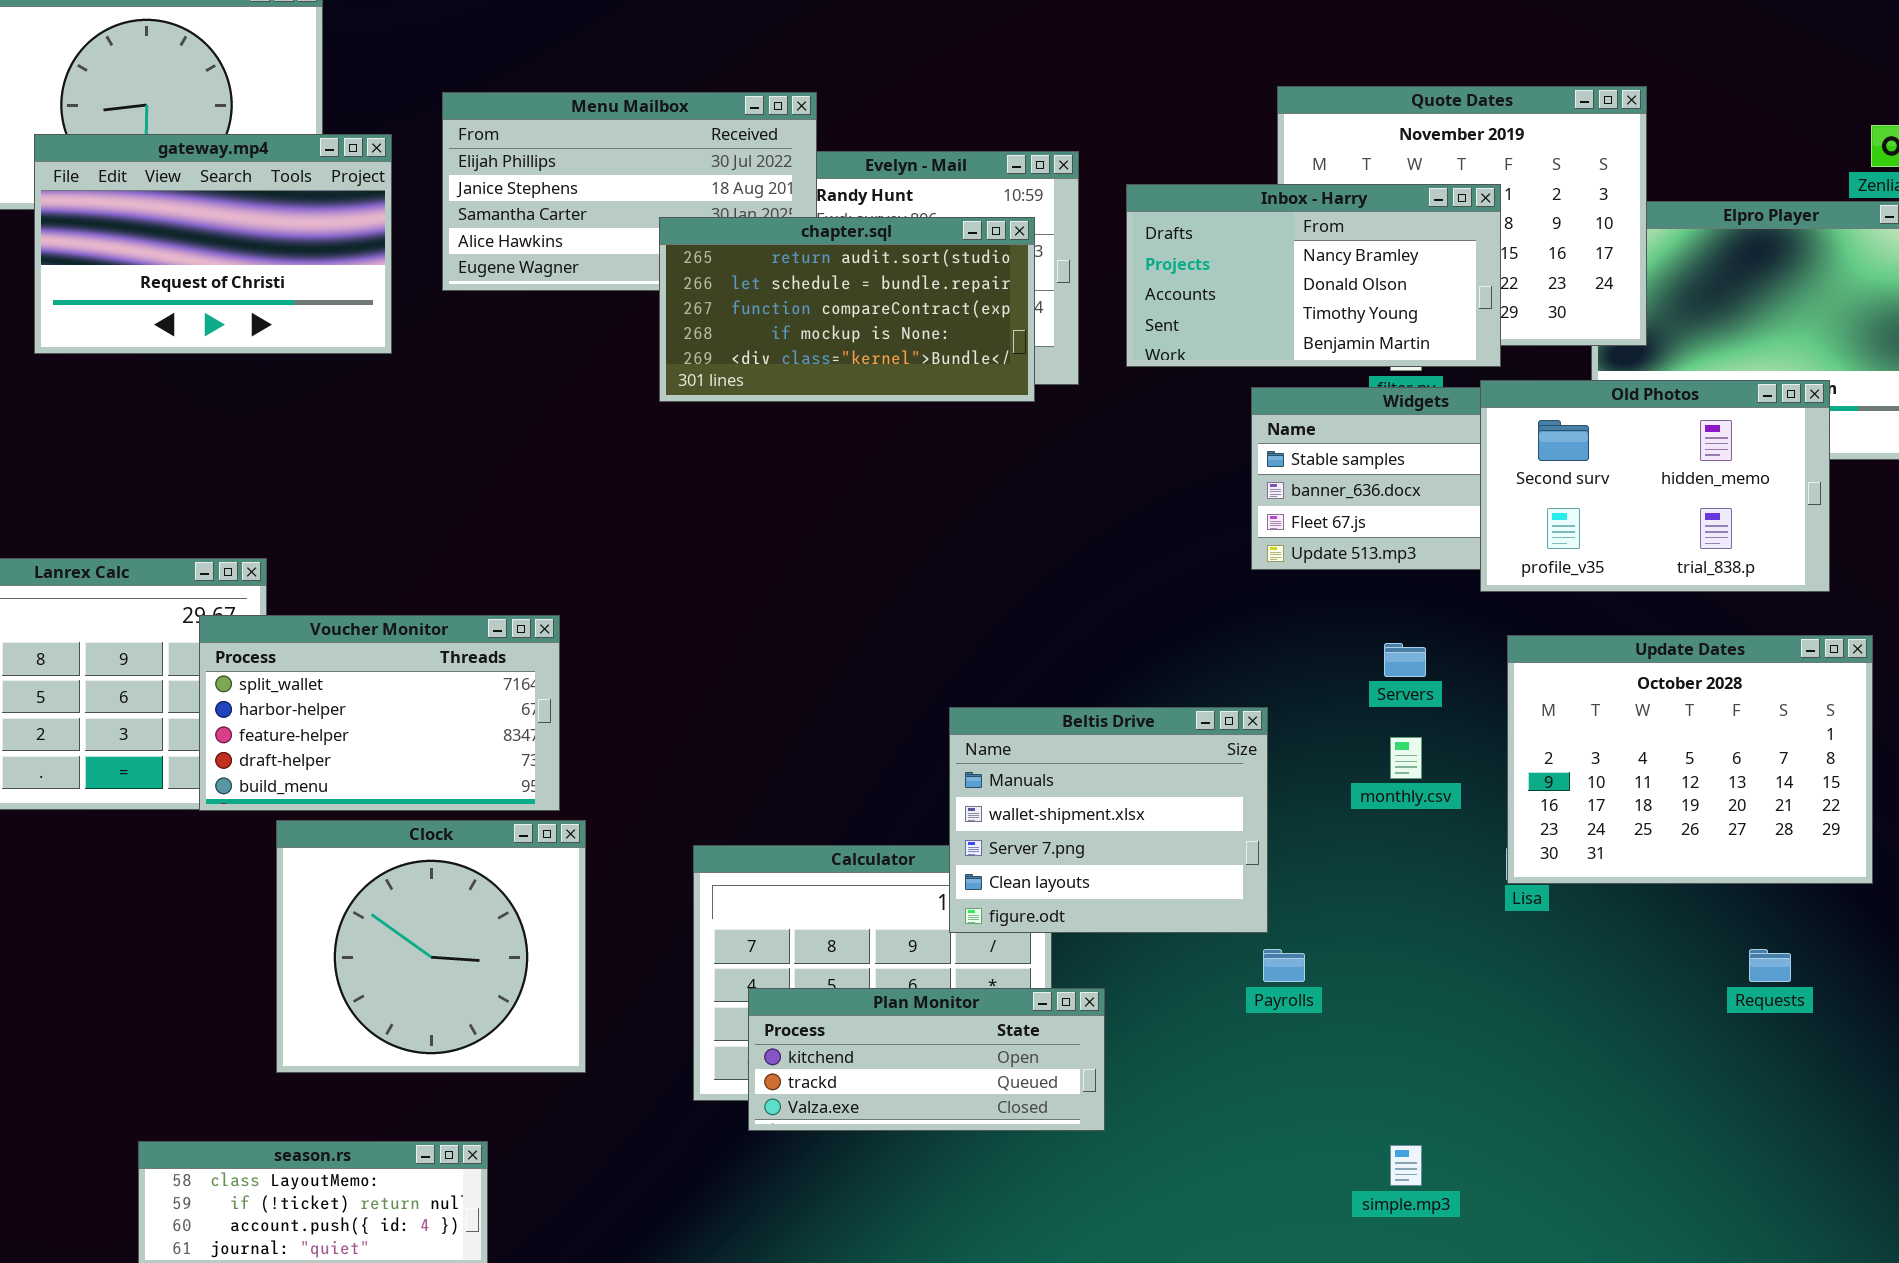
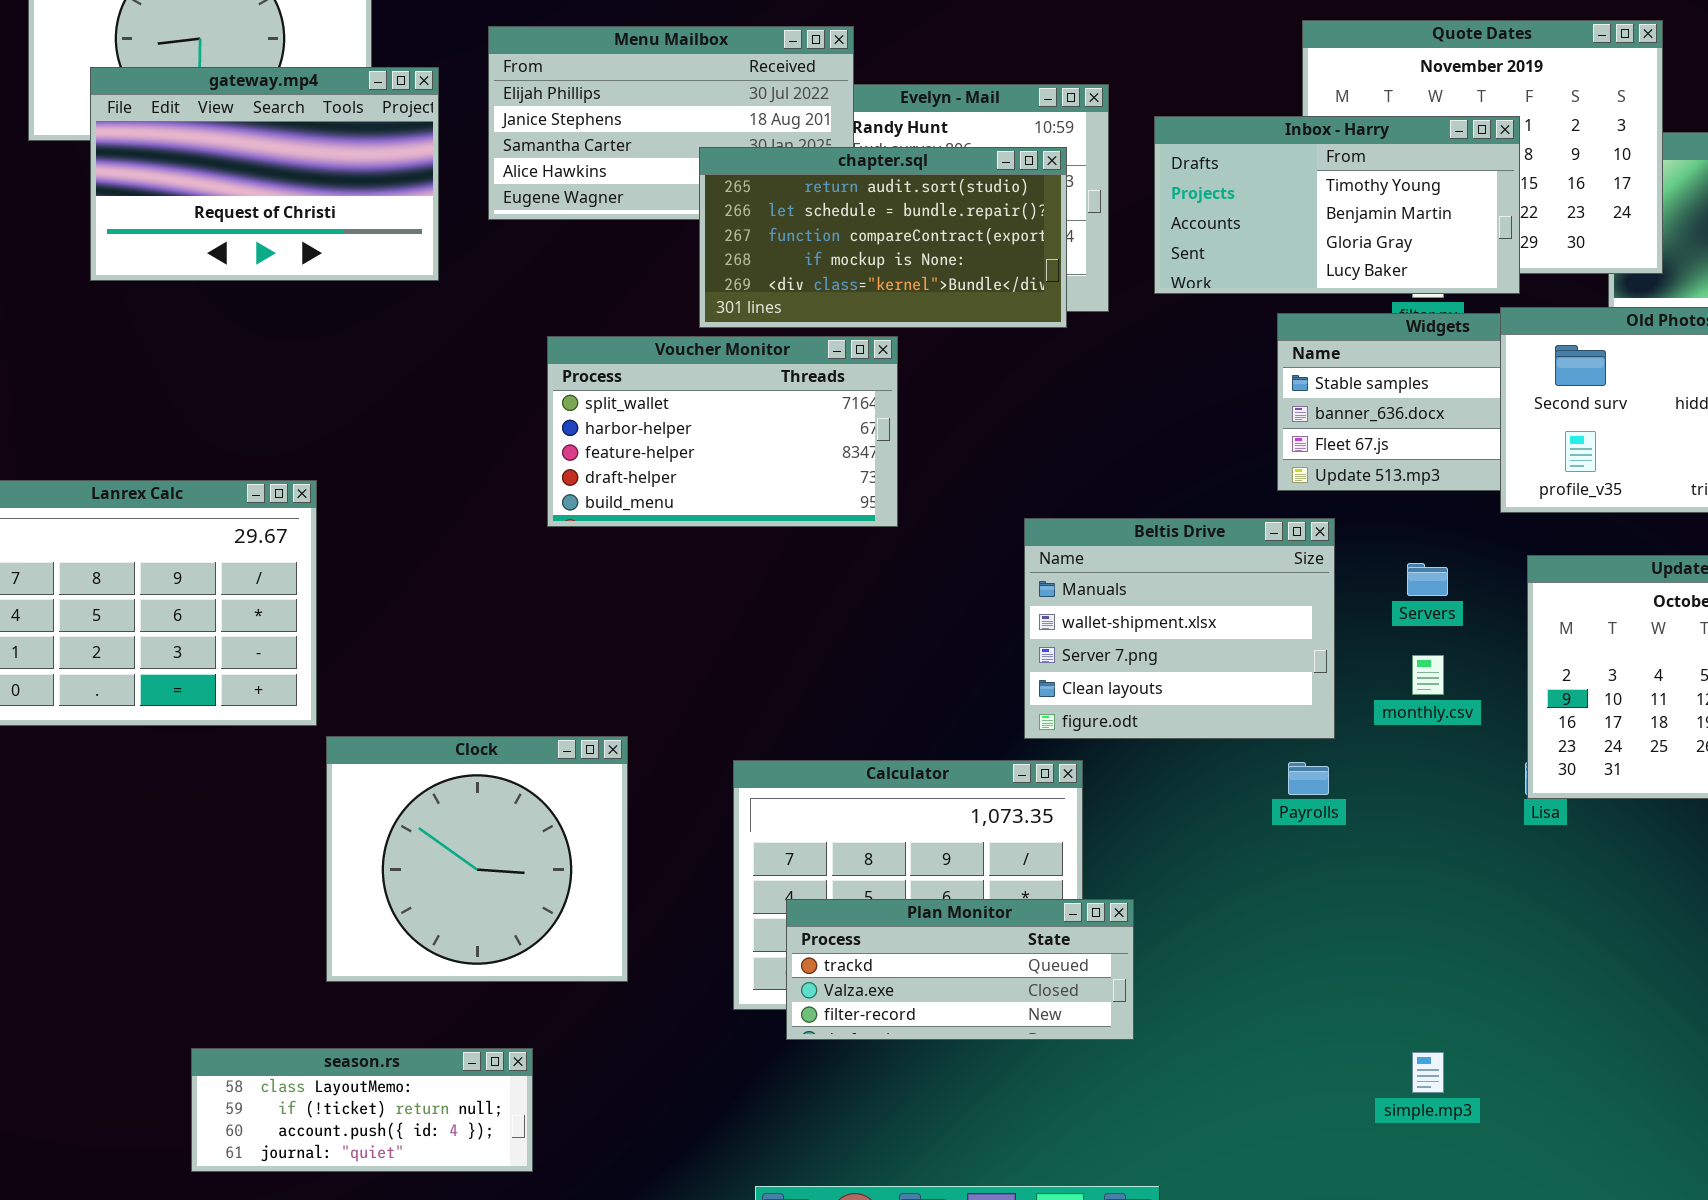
Inbox - Harry: [1126,184,1501,367] -> [1154,116,1520,294], scrolled down 2 rows
Voucher Monitor: [199,615,560,811] -> [547,336,898,527], moved
Beltis Drive: [949,707,1268,933] -> [1024,518,1335,739], moved
Payrolls: [1263,949,1305,982] -> [1288,762,1329,795], moved
Plan Monitor: [748,988,1105,1131] -> [786,899,1134,1040], scrolled down 1 row

